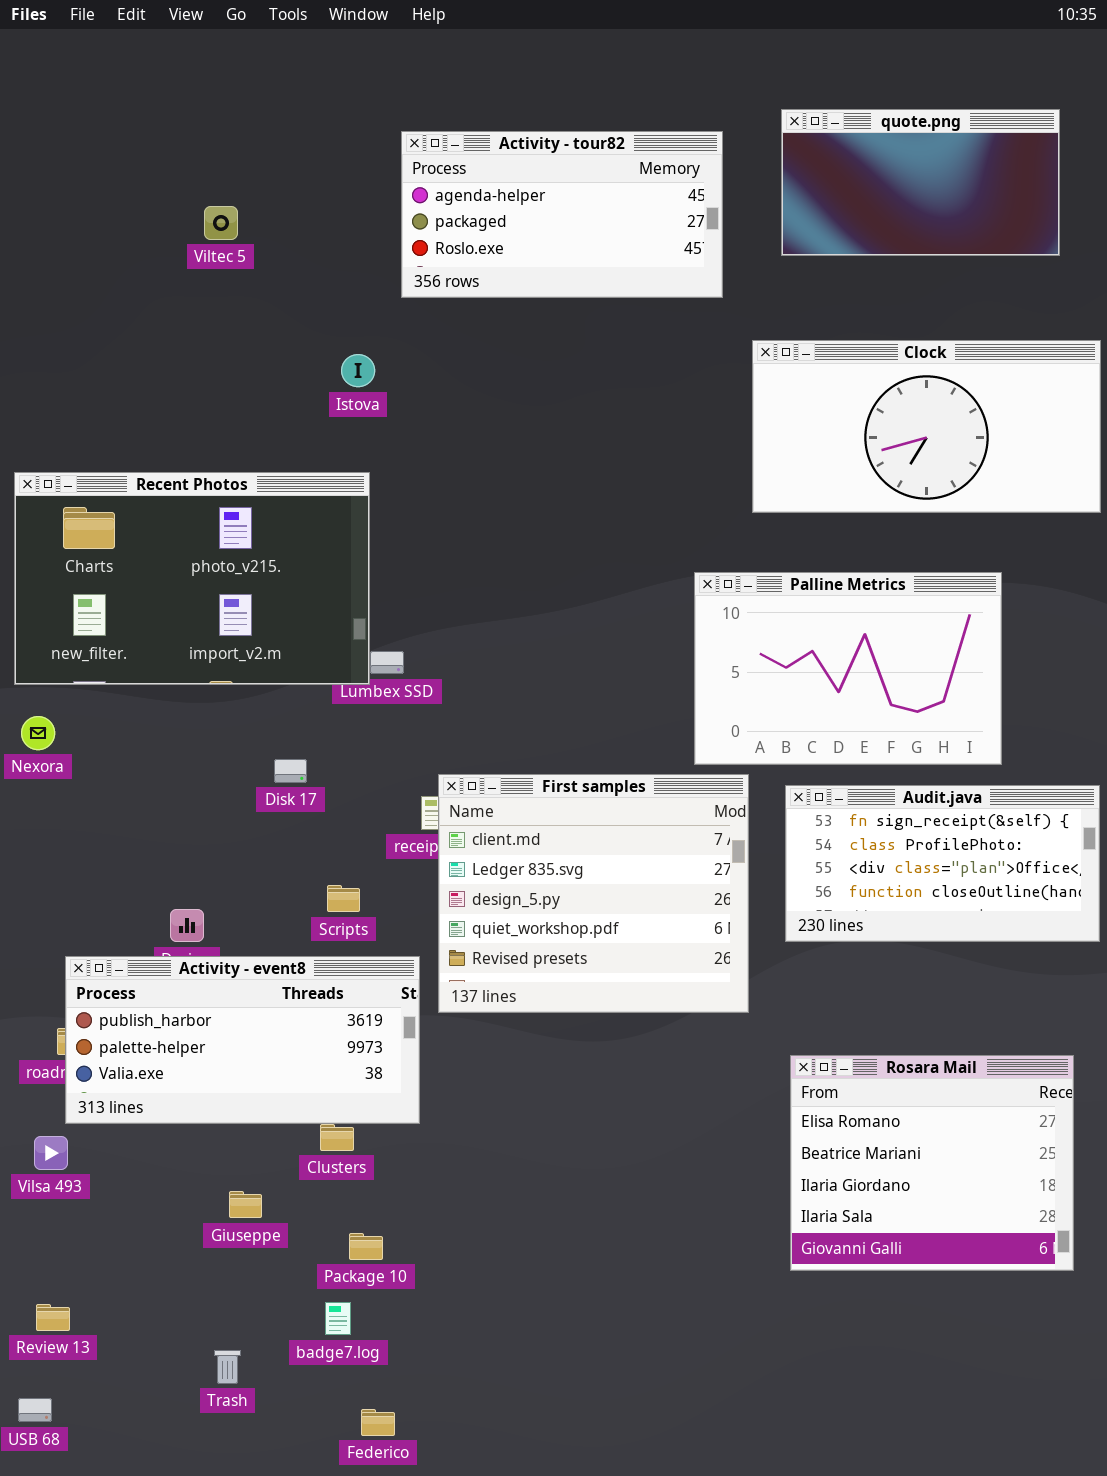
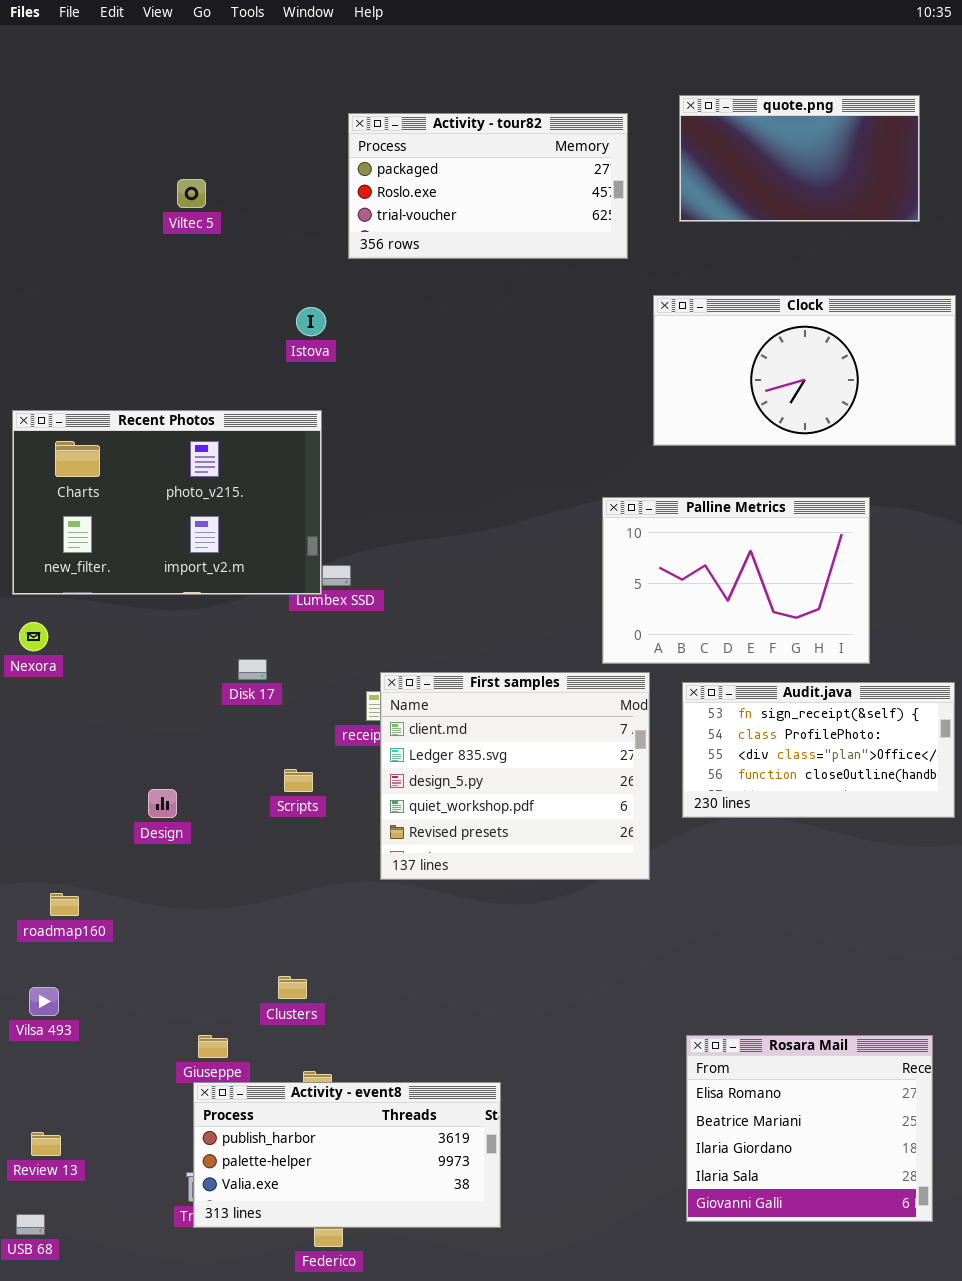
Activity - tour82: [401,131,723,298] -> [348,113,628,259], scrolled down 1 row
Activity - event8: [65,956,420,1124] -> [193,1082,501,1228], moved
Rosara Mail: [790,1055,1074,1271] -> [686,1035,933,1222], moved

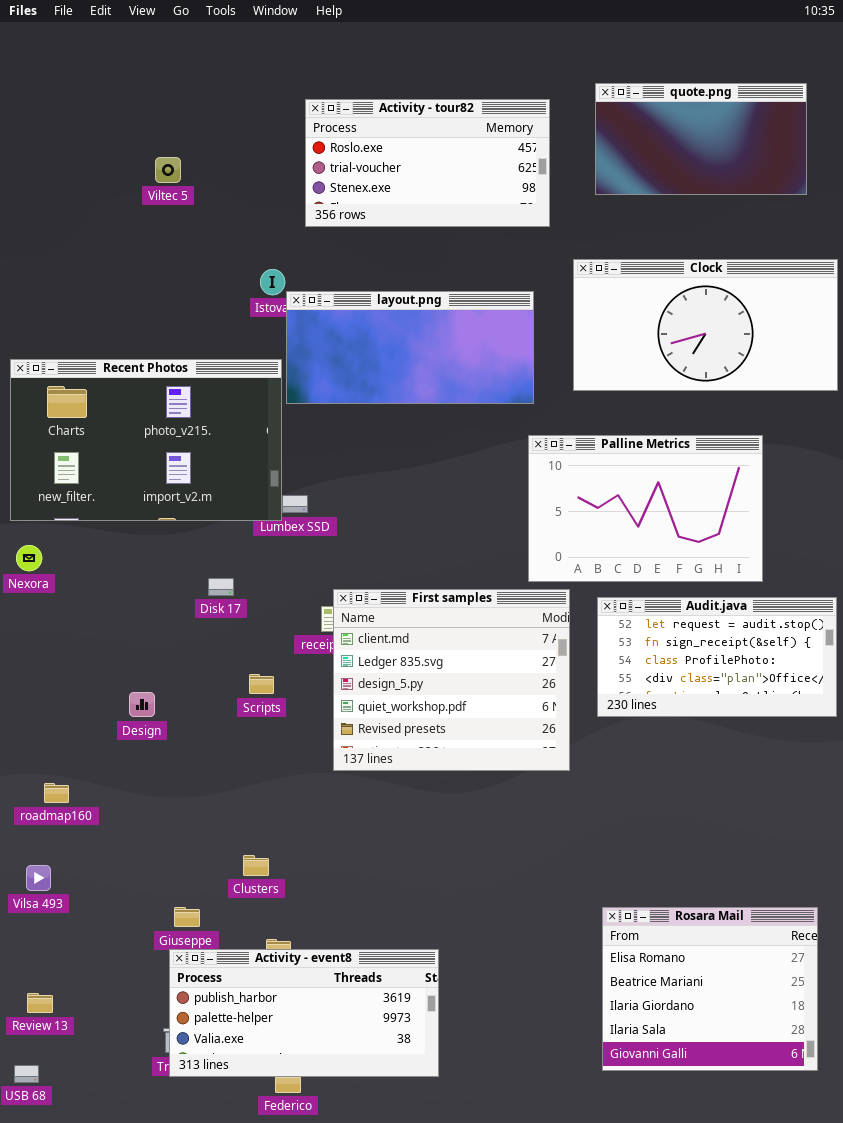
Activity - tour82: [348,113,628,259] -> [305,99,550,227], scrolled down 1 row
layout.png: none -> [286,291,534,404], opened
Audit.java: [682,682,955,818] -> [597,597,837,717], scrolled up 1 row

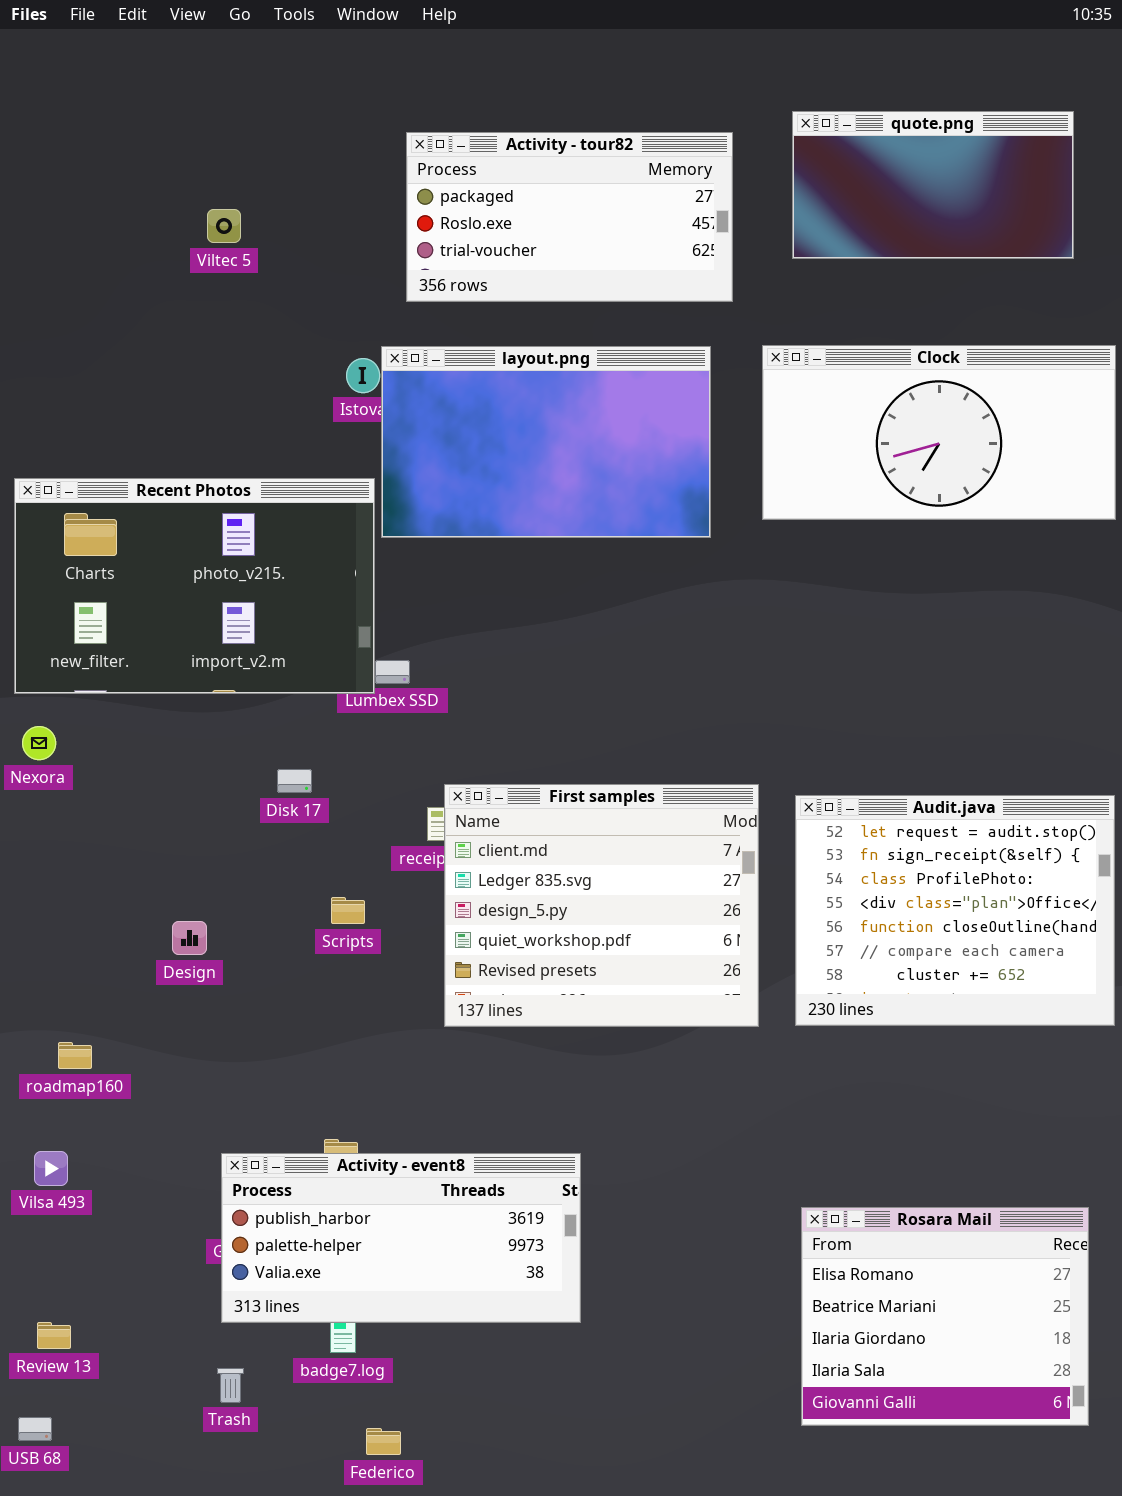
Activity - tour82: [305,99,550,227] -> [406,132,733,302], scrolled up 1 row
layout.png: [286,291,534,404] -> [381,346,711,538], resized
Palline Metrics: [528,435,763,582] -> none, closed
Audit.java: [597,597,837,717] -> [795,795,1115,1026], resized
Activity - event8: [169,949,439,1077] -> [221,1153,581,1323], moved

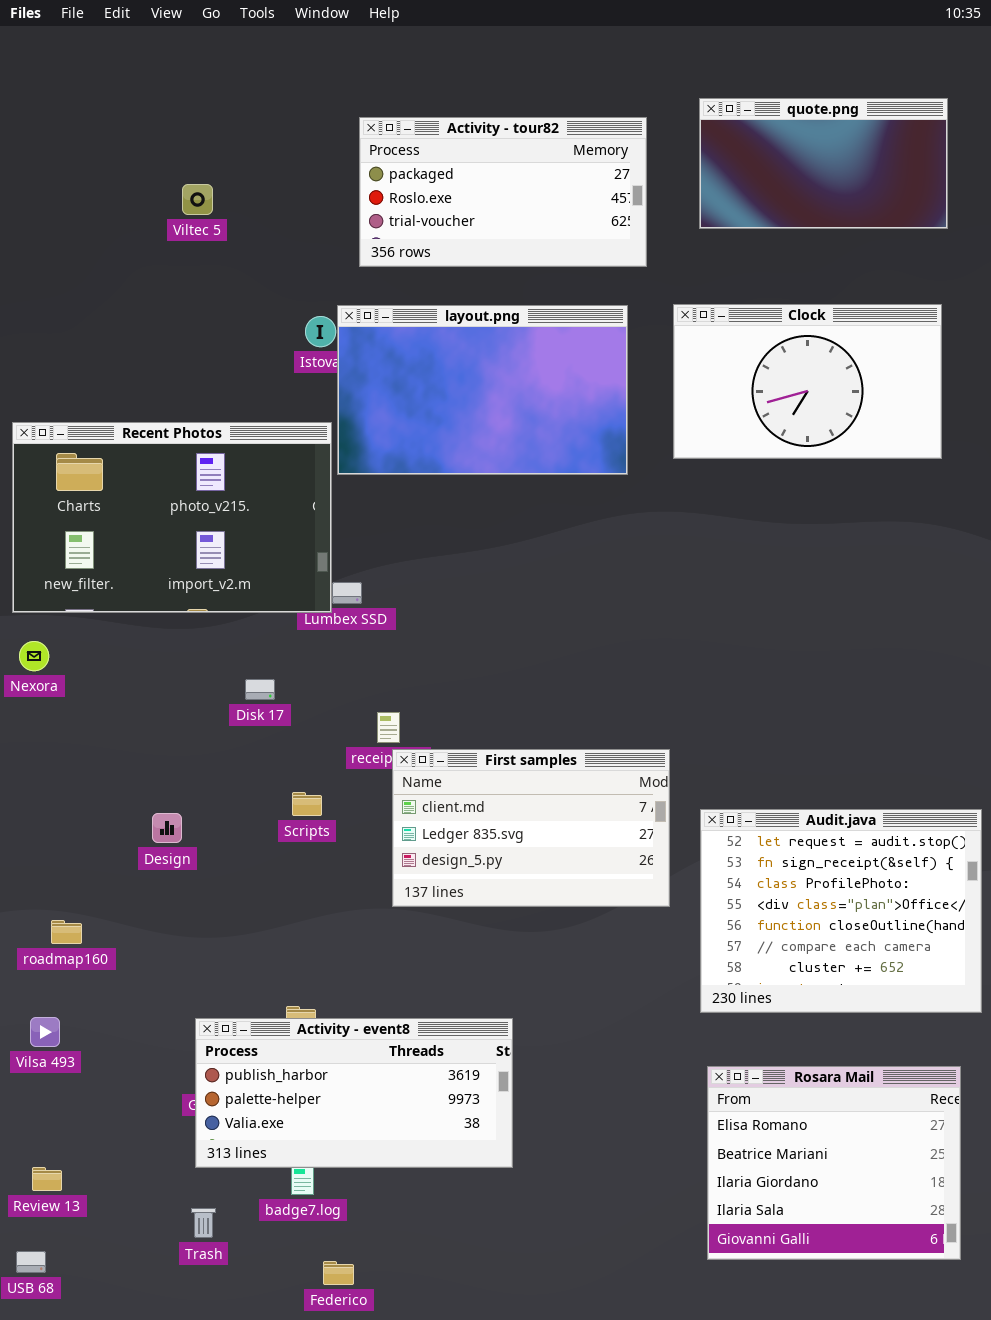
Clock: [762,345,1116,520] -> [673,304,942,459], resized
First samples: [444,784,759,1027] -> [392,749,670,907], resized
Audit.java: [795,795,1115,1026] -> [700,809,982,1013], moved

